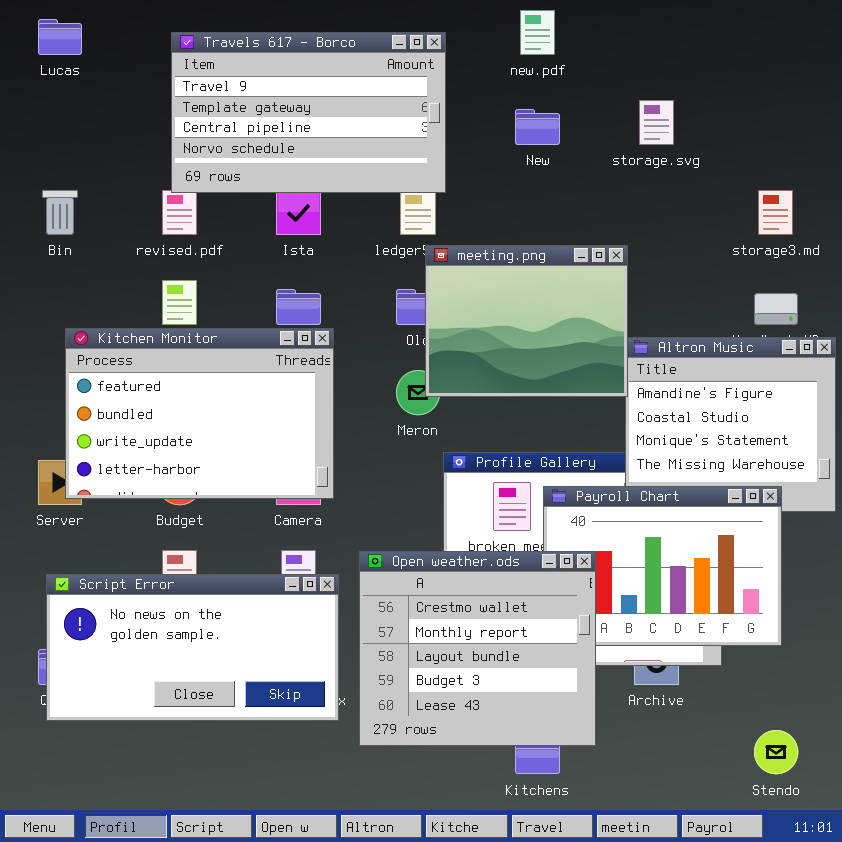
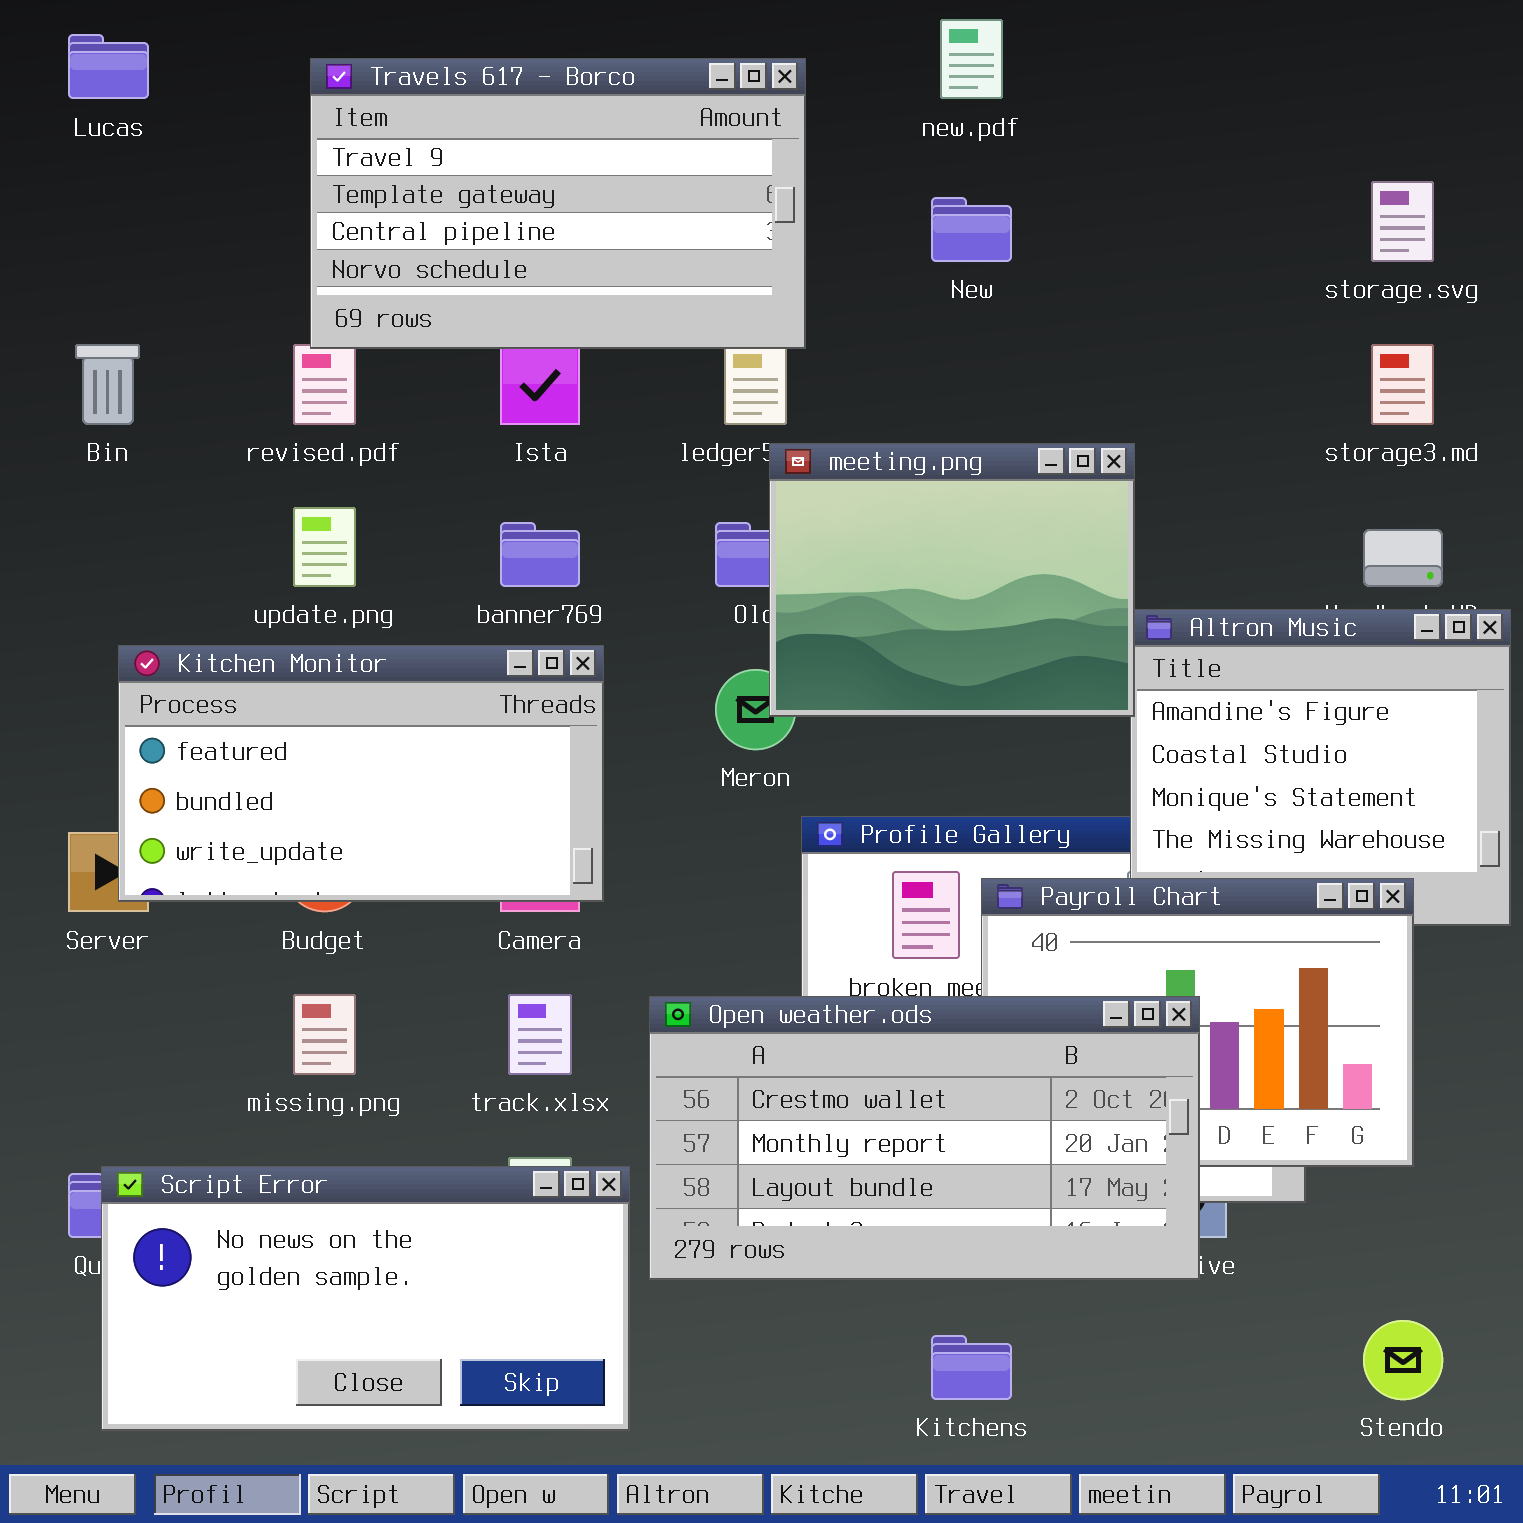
storage.svg: [639,100,674,145] -> [1371,181,1434,262], moved
Kitchen Monitor: [65,328,334,499] -> [118,645,604,902], resized
Open weather.ods: [359,551,596,746] -> [649,996,1200,1280], resized
Script Error: [46,574,339,721] -> [101,1166,630,1431], moved

